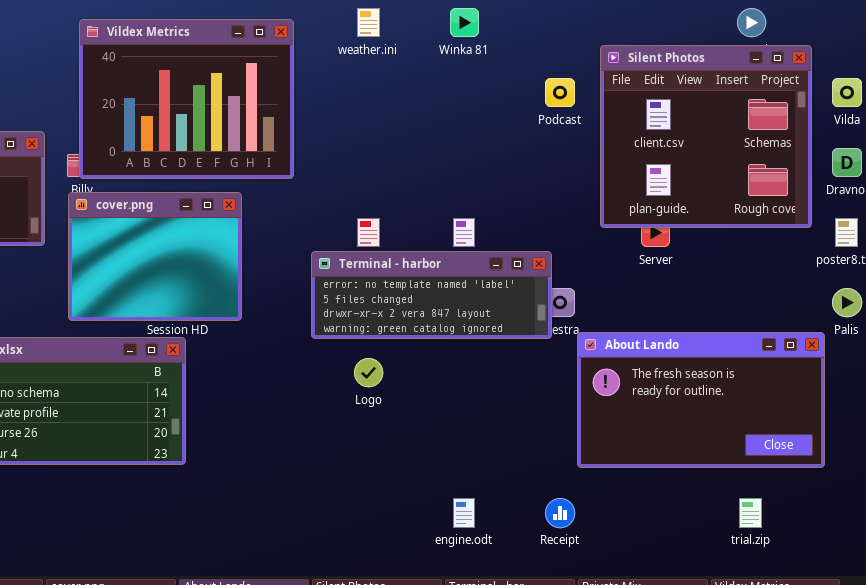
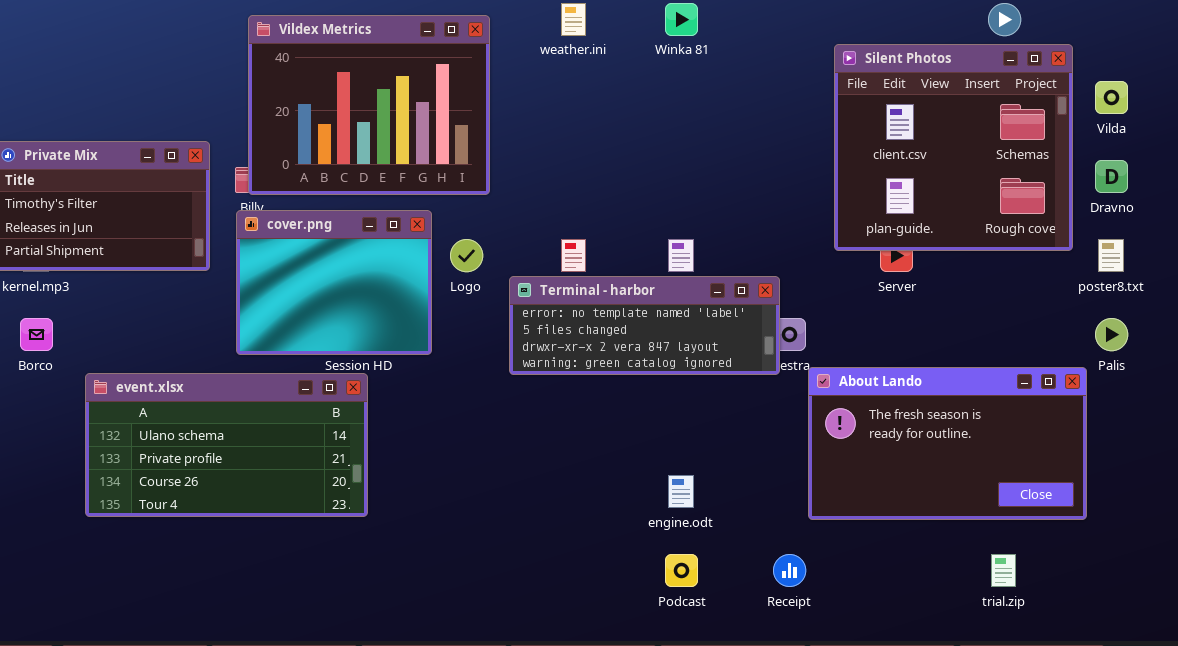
Podcast: [545,78,575,107] -> [665,554,698,587], moved
Logo: [354,358,383,387] -> [450,239,483,272], moved
engine.odt: [453,498,475,528] -> [668,475,694,508], moved

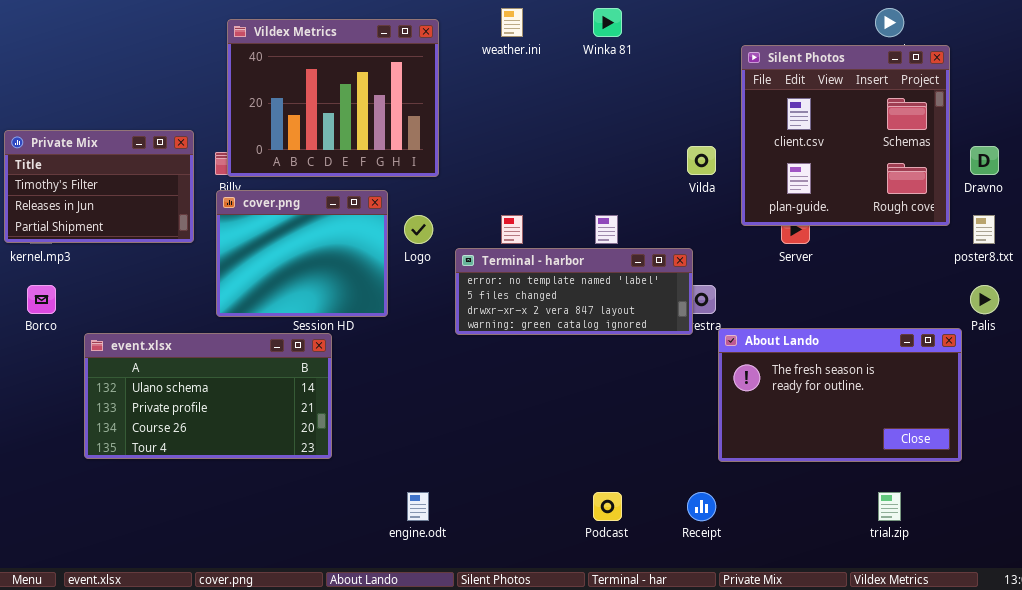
Vilda: [1095,81,1128,114] -> [687,146,716,175], moved
engine.odt: [668,475,694,508] -> [407,492,429,521], moved

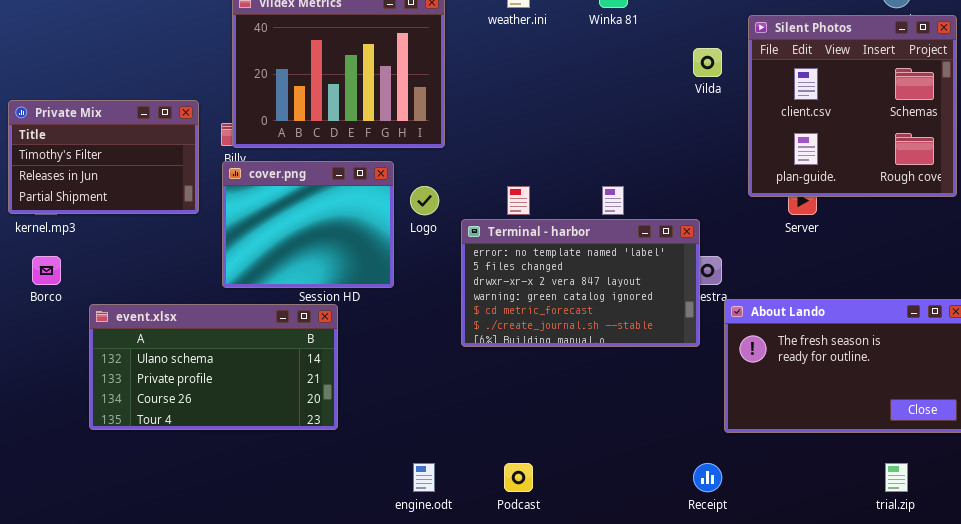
Vilda: [687,146,716,175] -> [693,48,722,77], moved
Terminal - harbor: [455,248,693,335] -> [461,219,700,347], resized
Podcast: [593,492,622,521] -> [504,463,533,492], moved

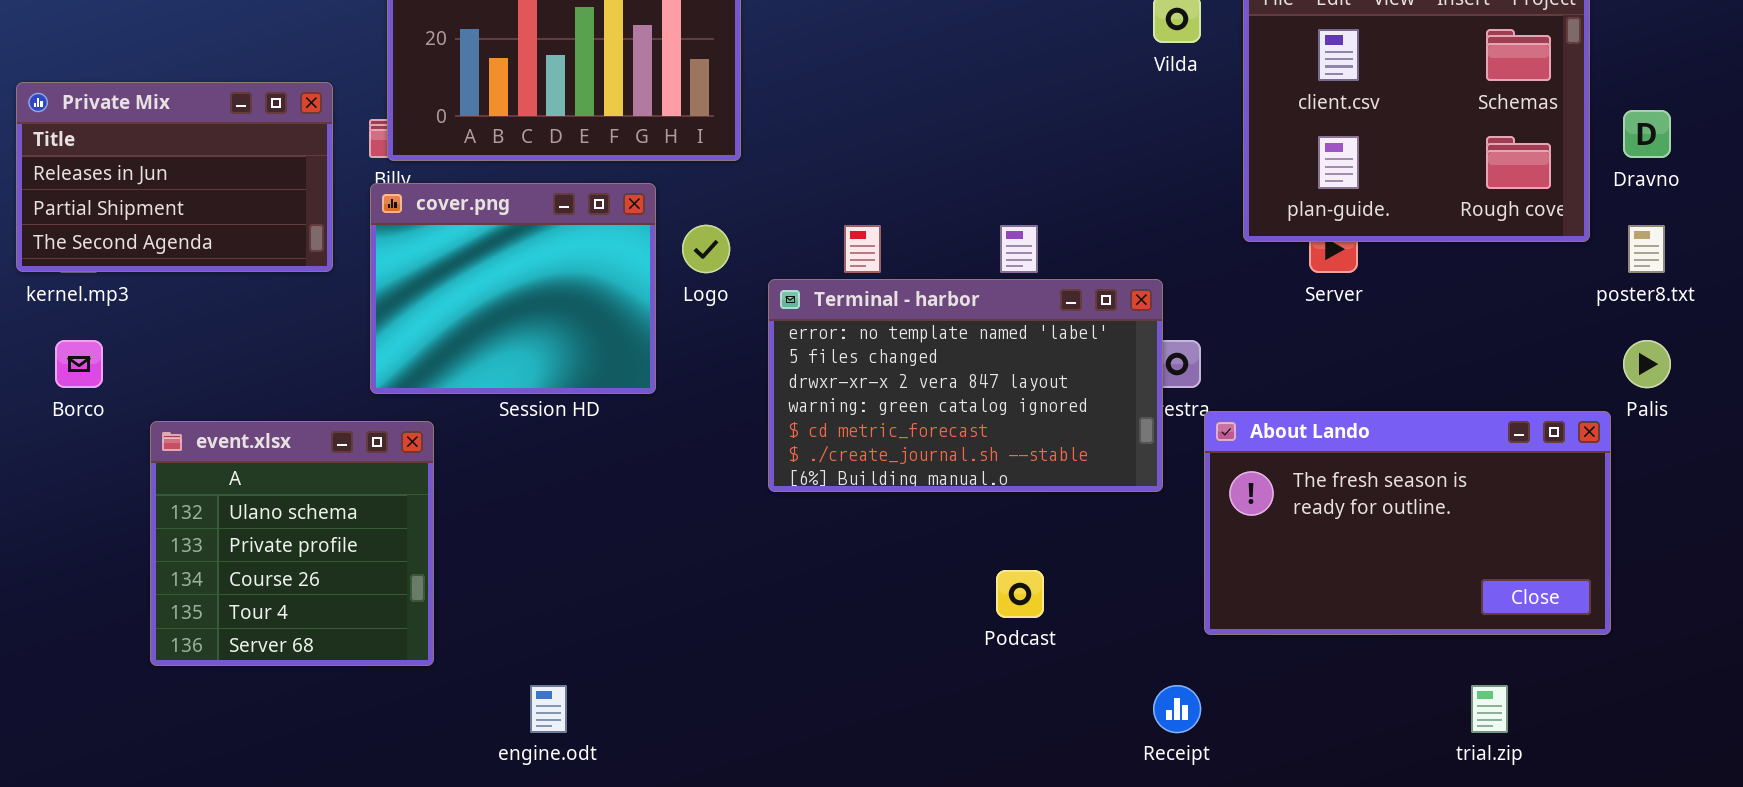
Private Mix: [8,100,199,214] -> [16,82,333,272], scrolled down 1 row
event.xlsx: [89,304,338,430] -> [150,421,434,666], resized
engine.odt: [413,463,435,492] -> [530,685,567,733], moved
Podcast: [504,463,533,492] -> [996,570,1044,618], moved

